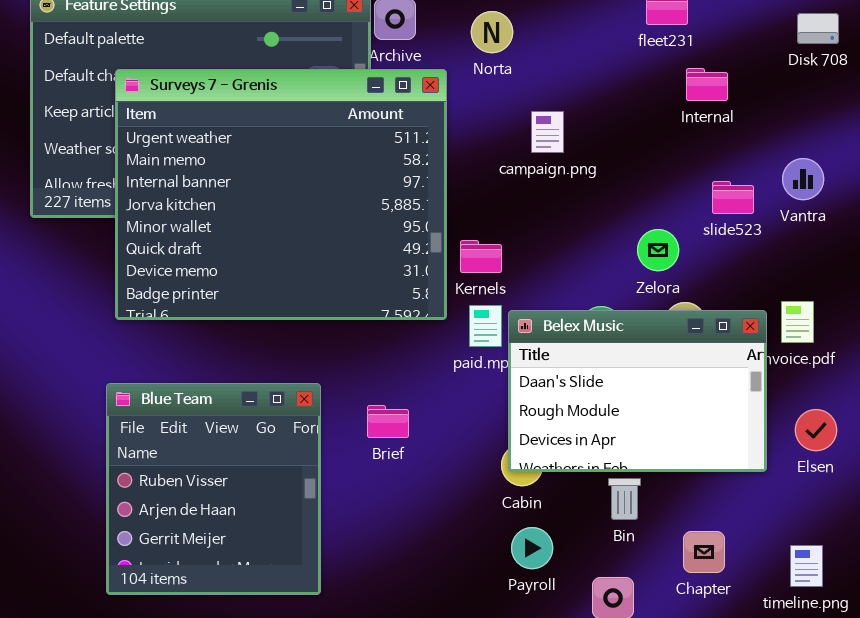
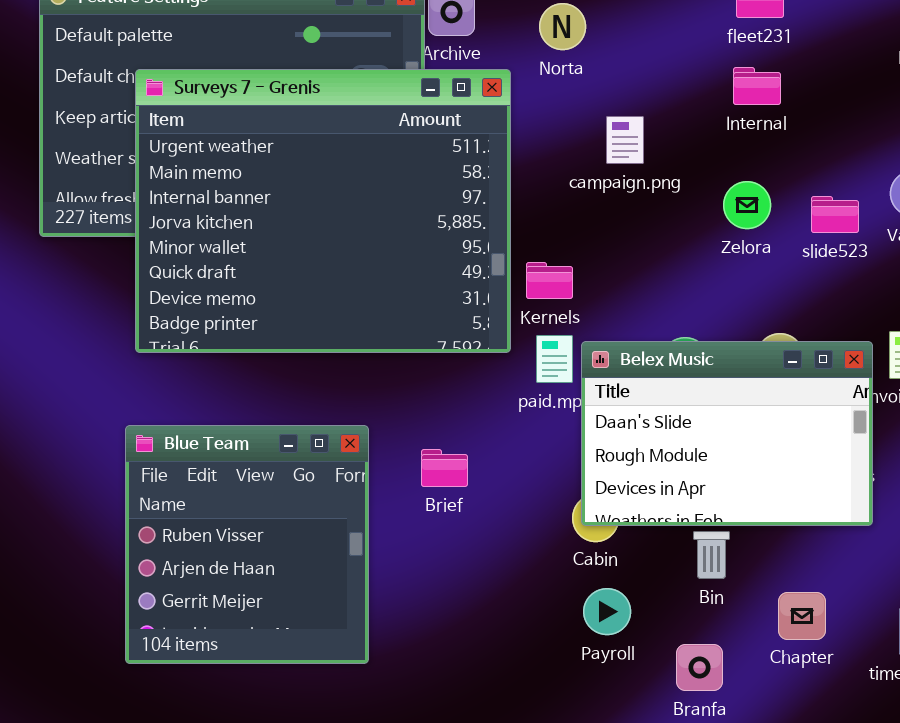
Internal: [686,68,728,101] -> [733,67,781,105], moved
Zelora: [637,229,679,271] -> [723,181,771,229], moved

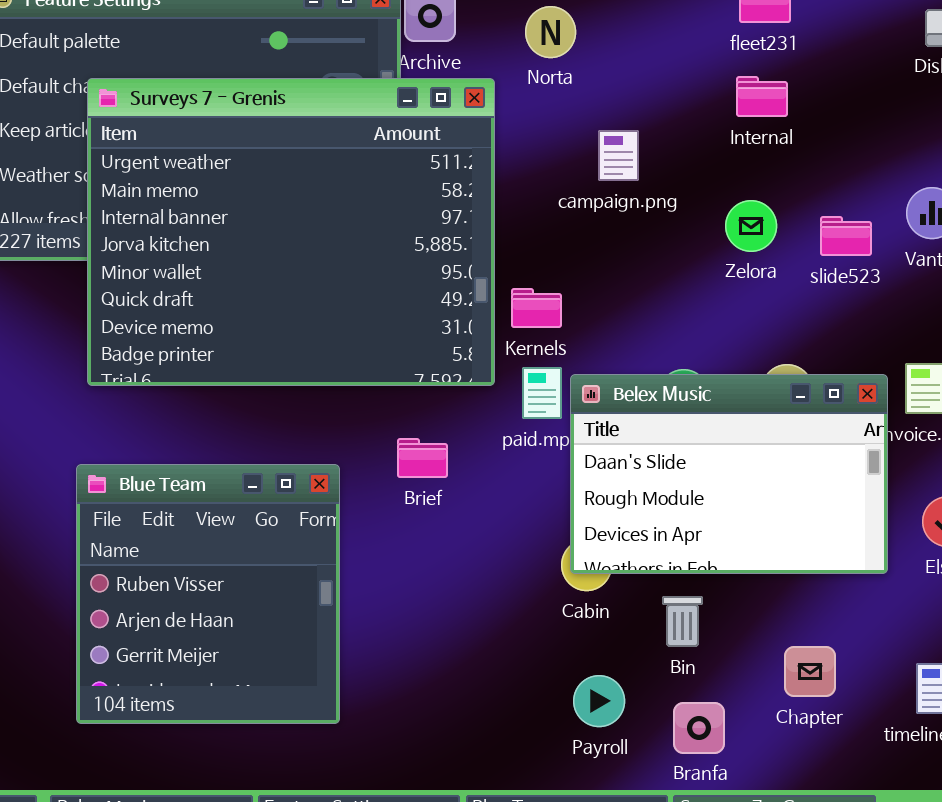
Brief: [421,449,468,487] -> [397,438,448,478], moved
Bin: [693,531,730,579] -> [662,596,703,647], moved
Payroll: [583,588,631,635] -> [573,675,625,727], moved

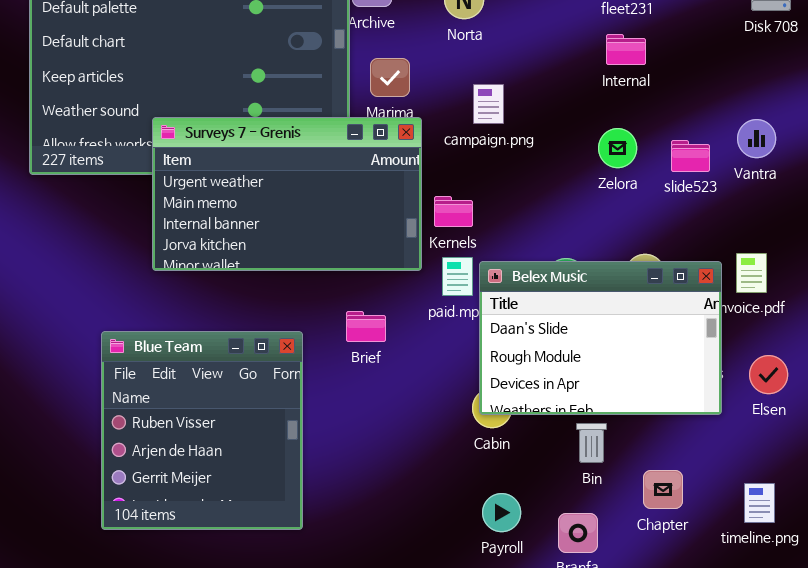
Surveys 7 - Grenis: [87,78,495,386] -> [152,117,422,271], resized
campaign.png: [598,130,639,181] -> [473,84,504,124], moved
Bin: [662,596,703,647] -> [576,423,607,463], moved

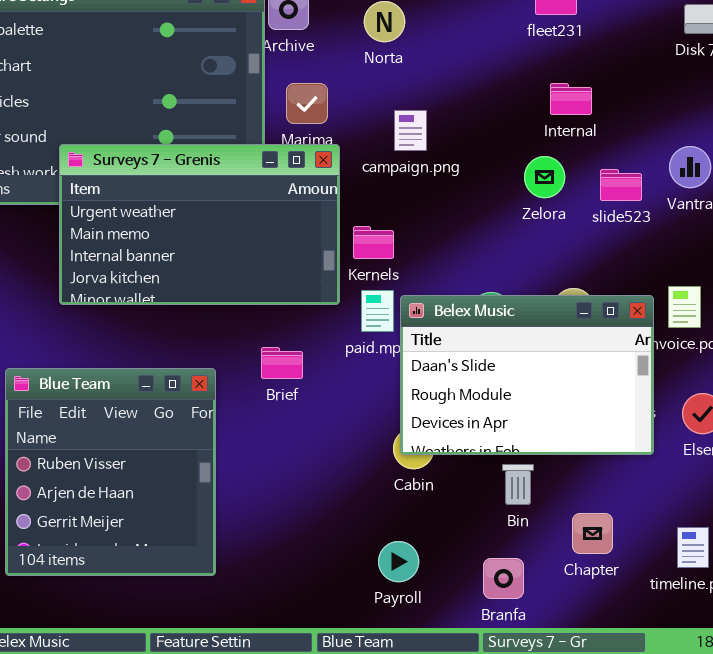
Internal: [606,34,646,65] -> [550,83,592,115], moved
Payroll: [482,493,521,532] -> [378,541,419,582], moved

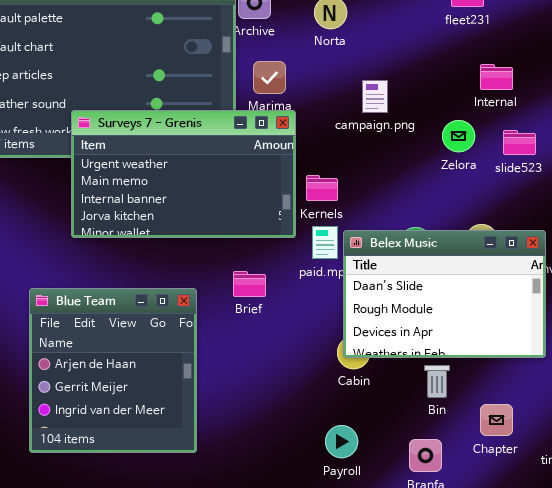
Internal: [550,83,592,115] -> [480,64,513,90], moved
campaign.png: [394,110,427,151] -> [362,80,388,113], moved
Blue Team: [5,368,216,576] -> [29,288,197,453], scrolled down 1 row

